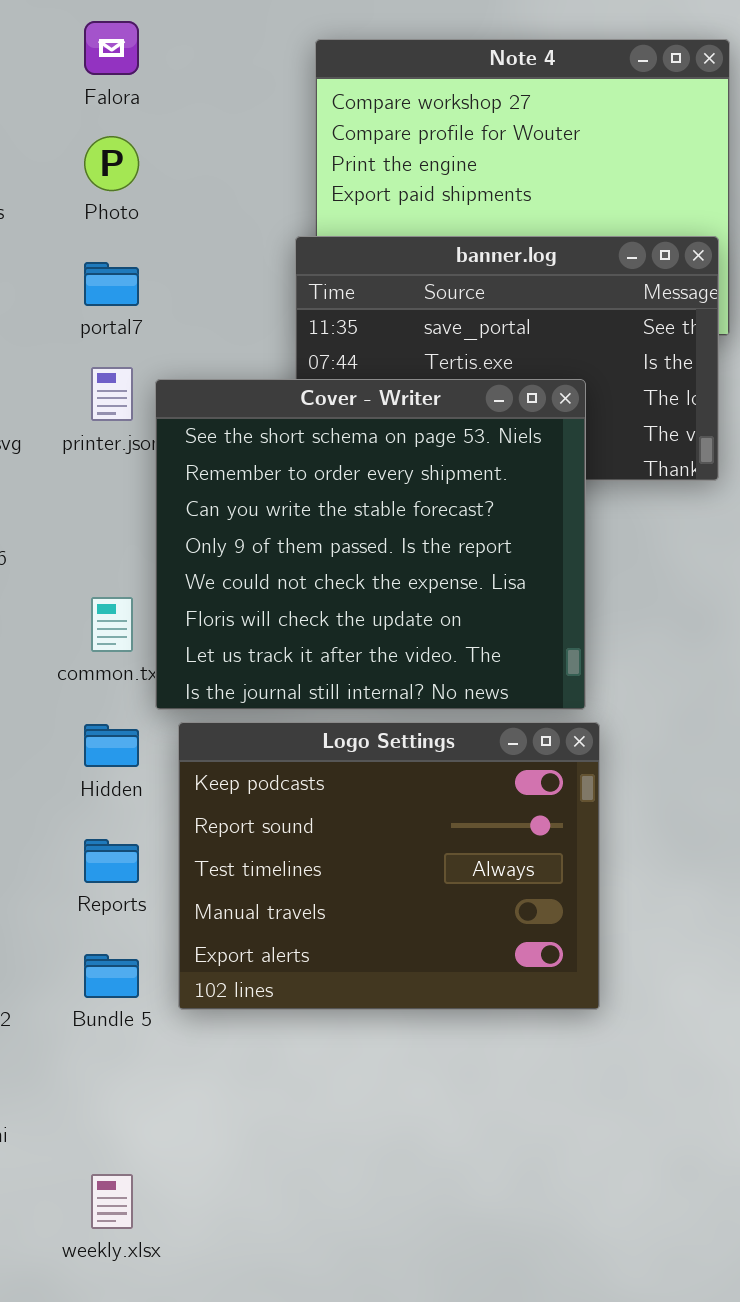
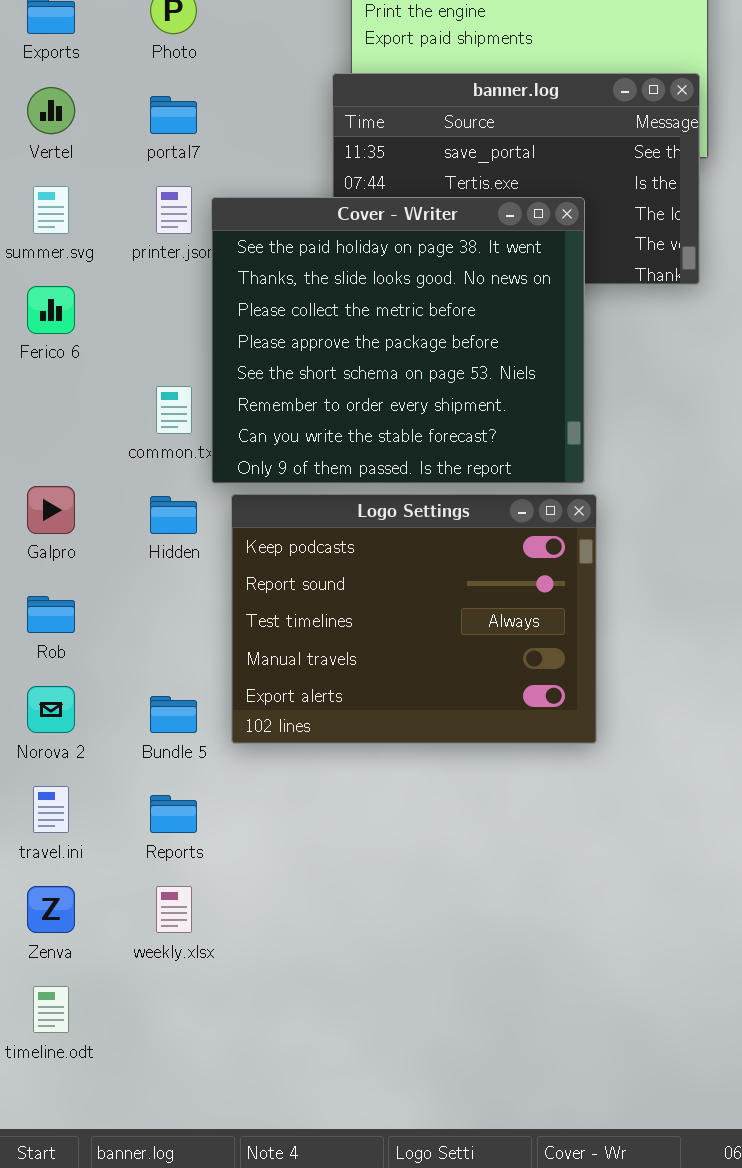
Cover - Writer: [155,379,586,710] -> [211,197,585,484], scrolled up 4 rows
Reports: [84,839,139,883] -> [150,795,197,833], moved

